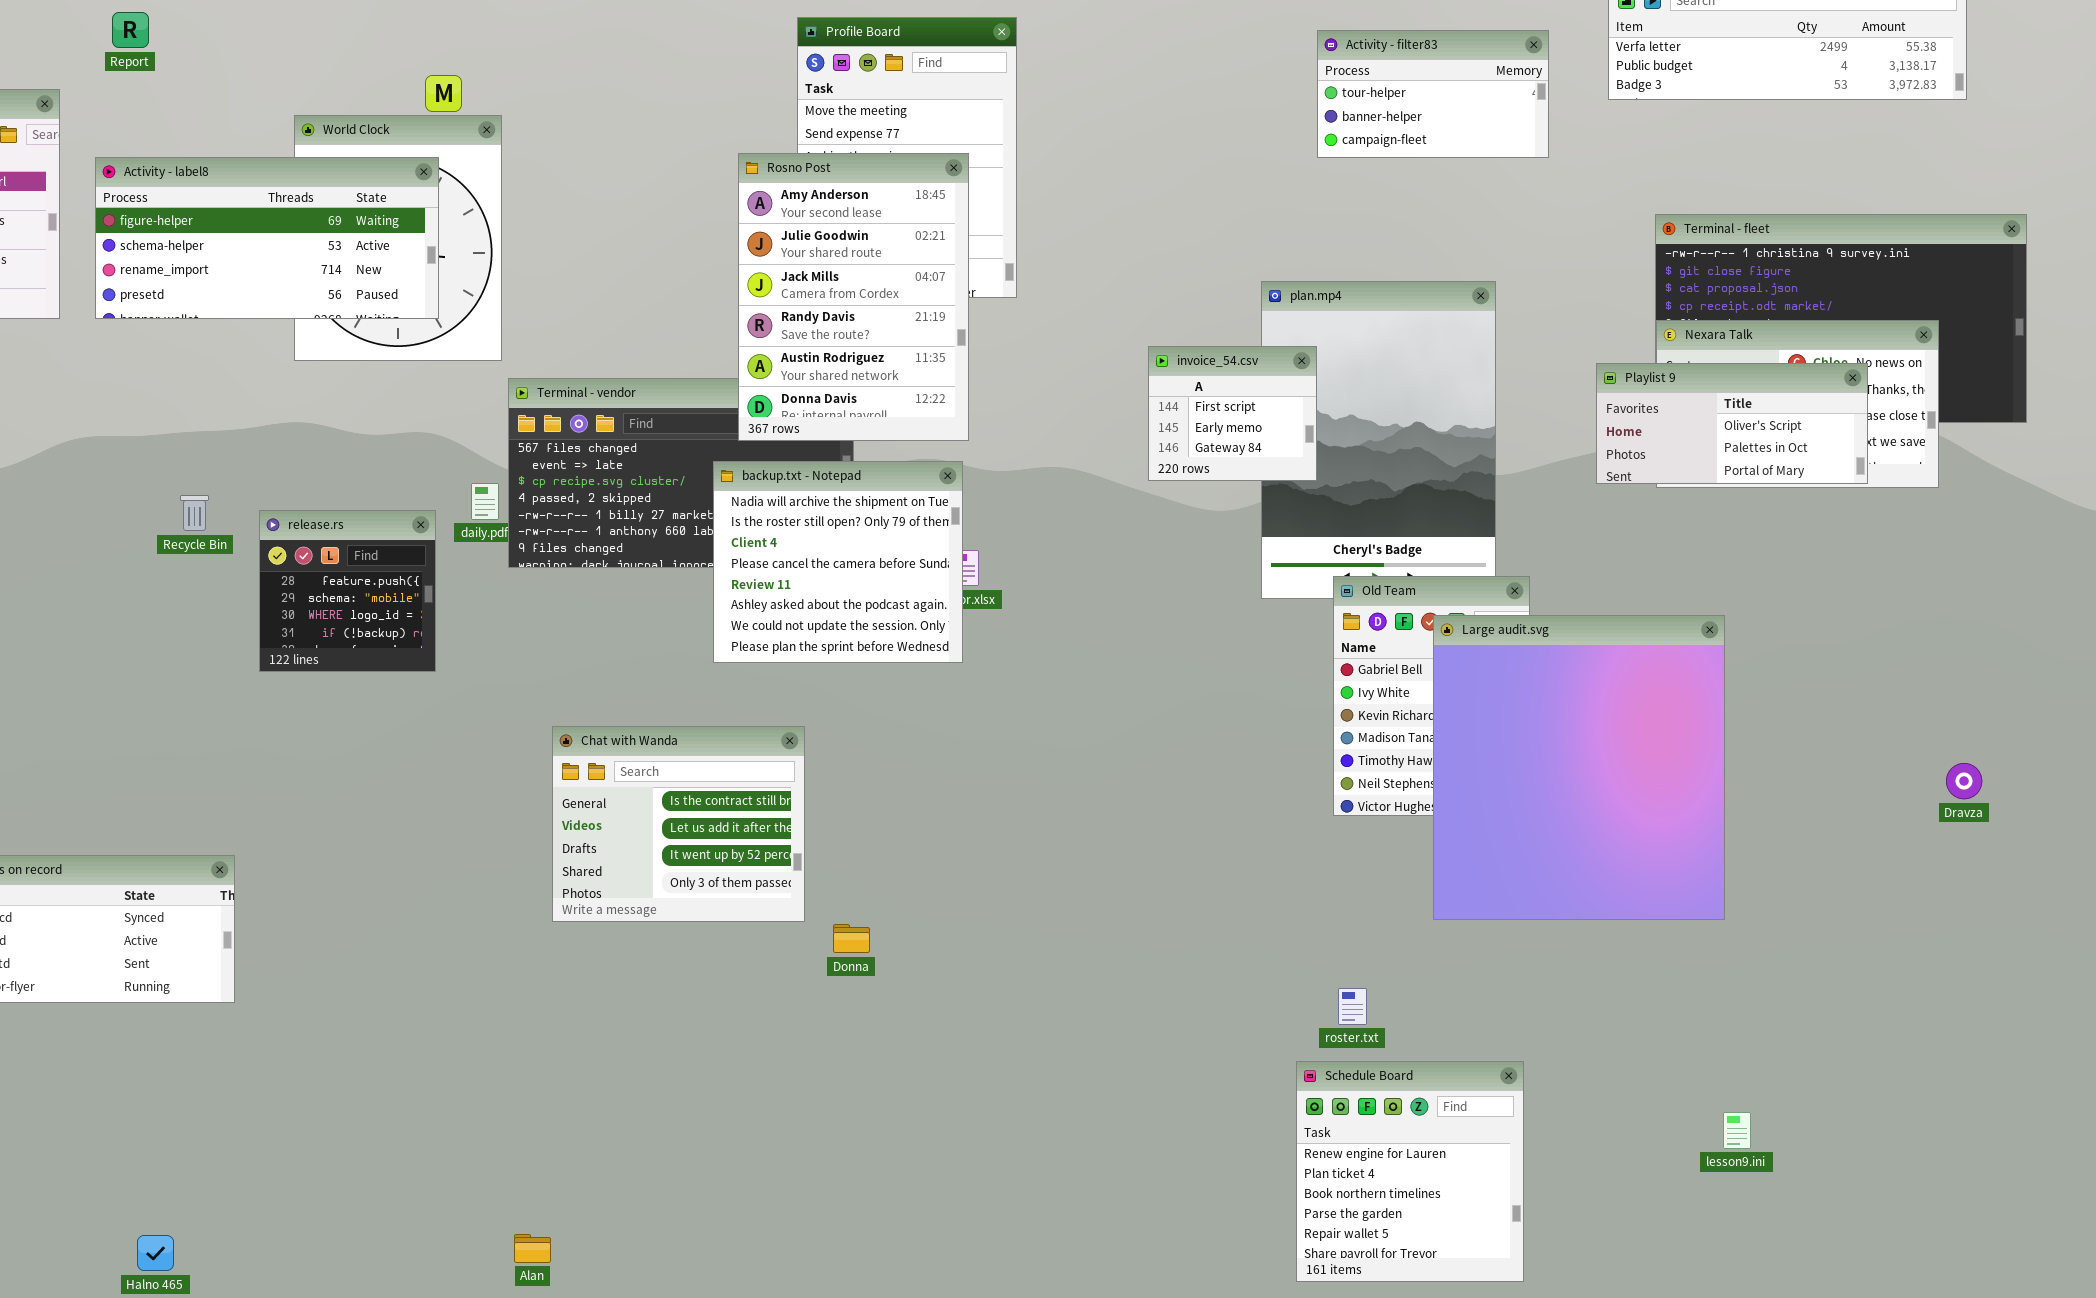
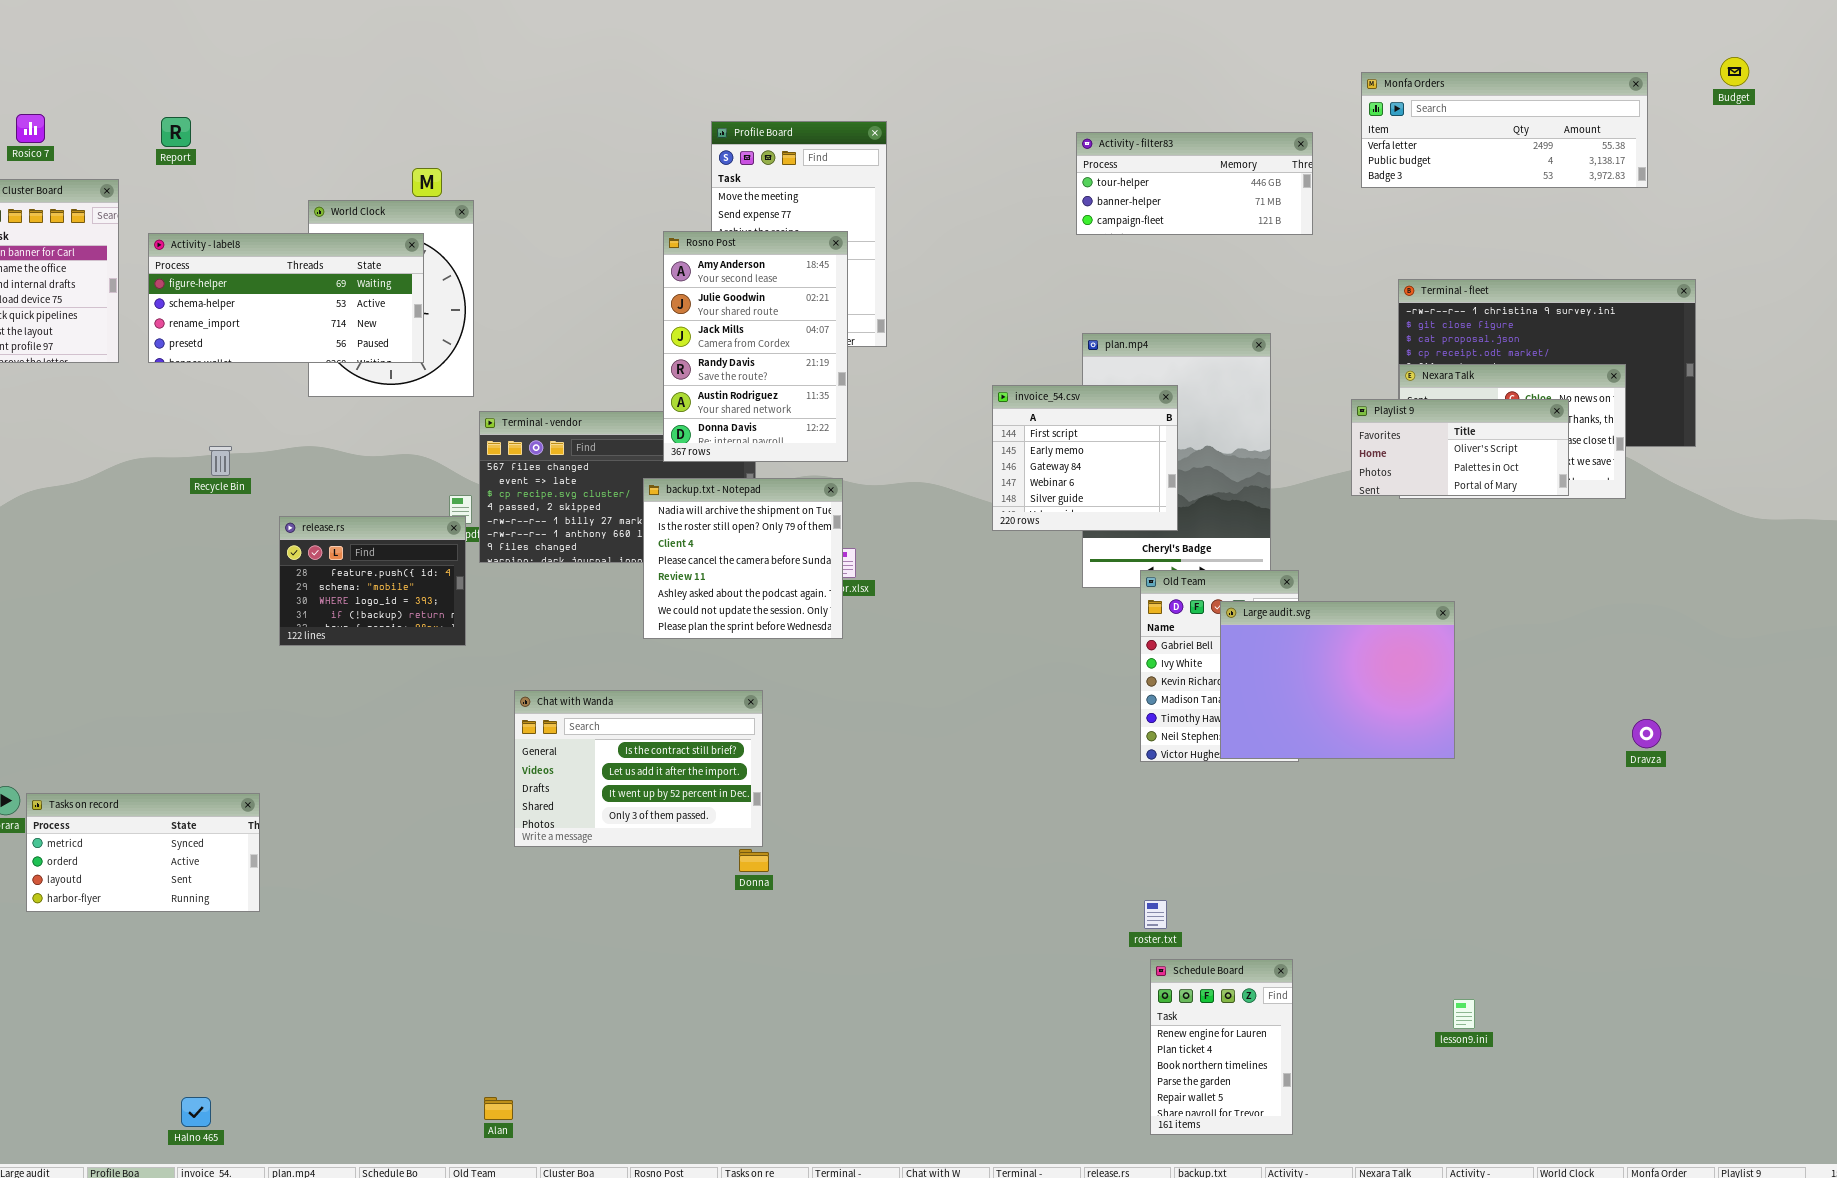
Activity - filter83: [1317,30,1549,158] -> [1076,132,1313,235], resized
invoice_54.csv: [1148,346,1317,481] -> [992,385,1178,531], resized
Recycle Bin: [180,495,209,531] -> [209,446,232,476], moved
release.rs: [259,510,436,672] -> [279,516,466,646], resized
Large audit.svg: [1433,615,1725,920] -> [1220,601,1455,759], resized
Chat with Wanda: [552,726,805,922] -> [514,690,763,847], resized
Schedule Board: [1296,1061,1524,1282] -> [1150,959,1293,1135], resized

